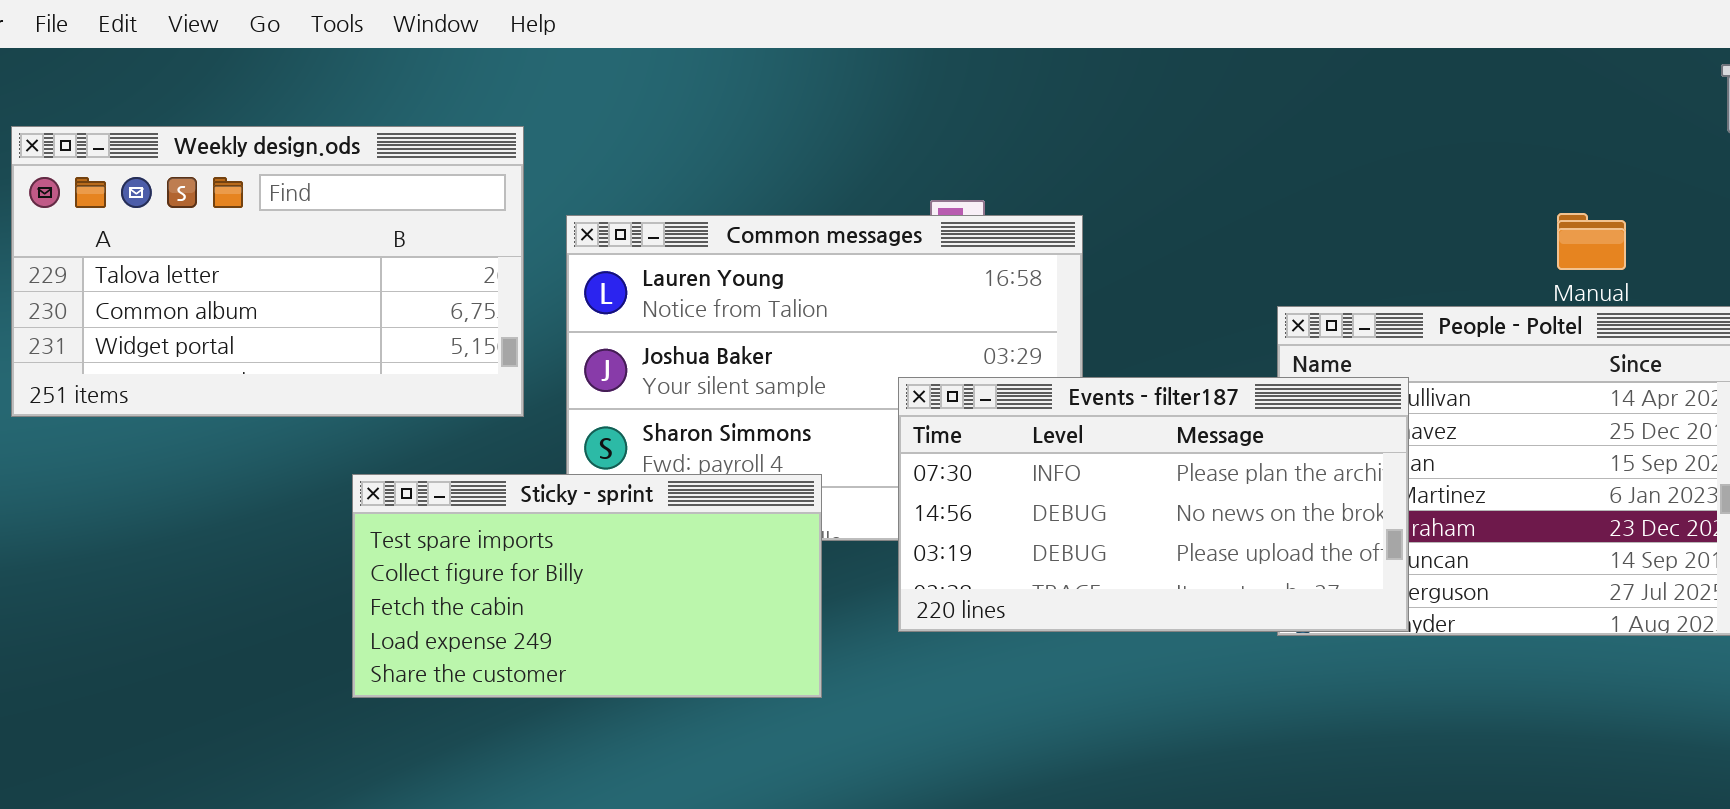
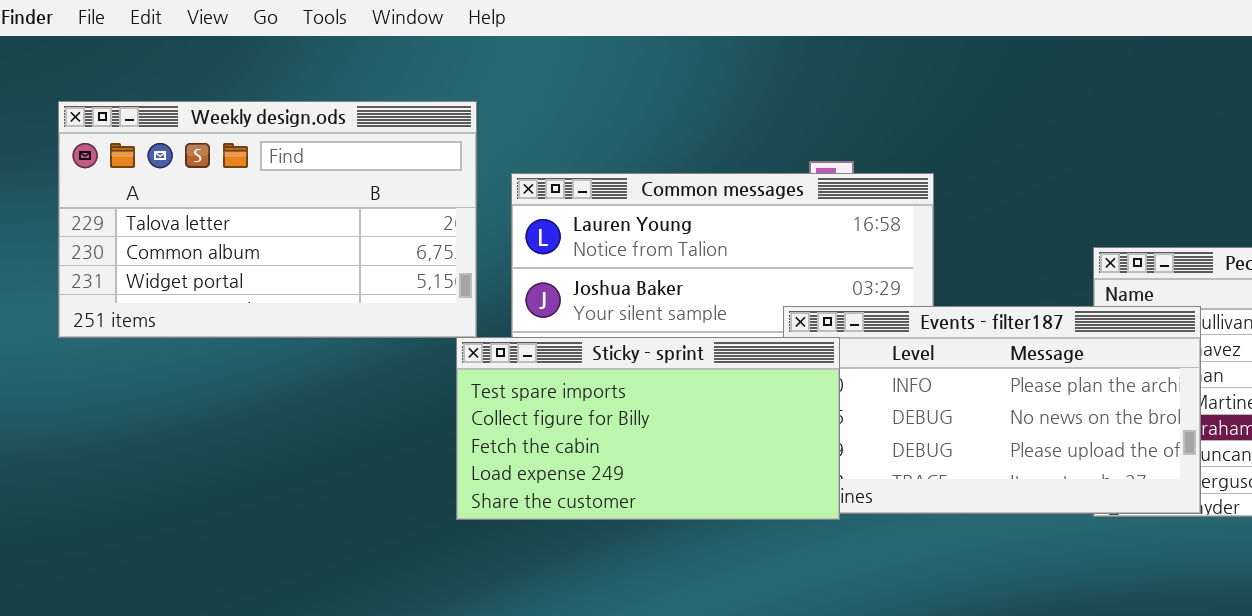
Sticky - sprint: [352,474,822,698] -> [456,337,840,520], moved

